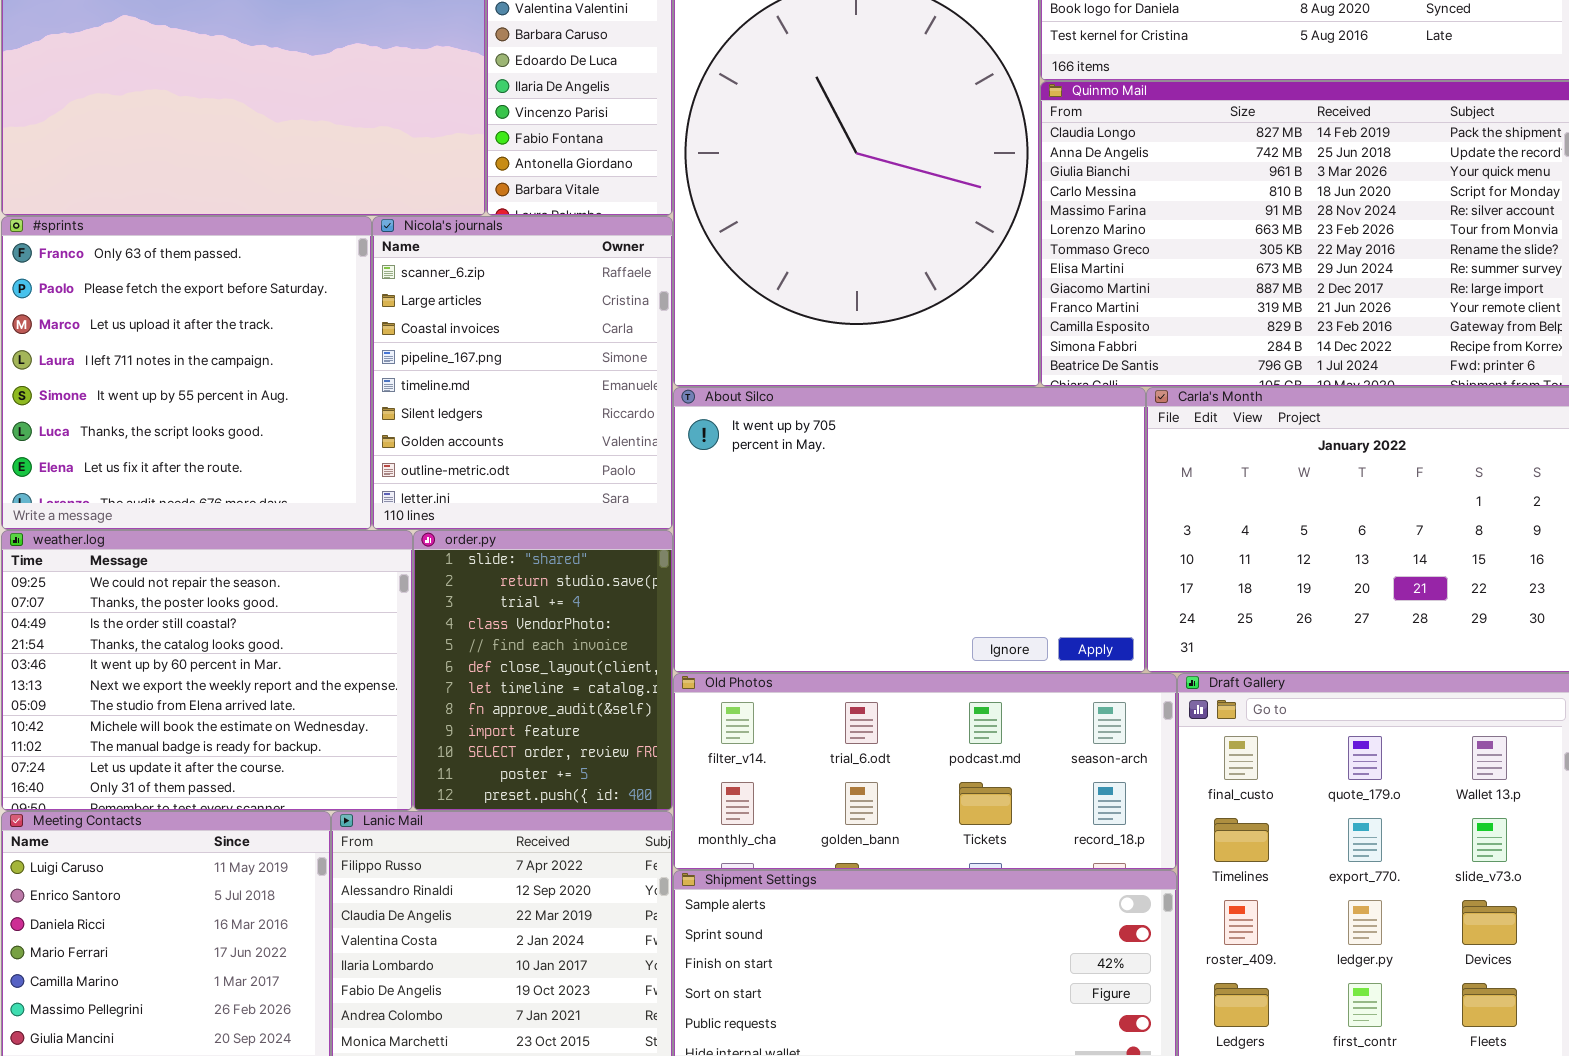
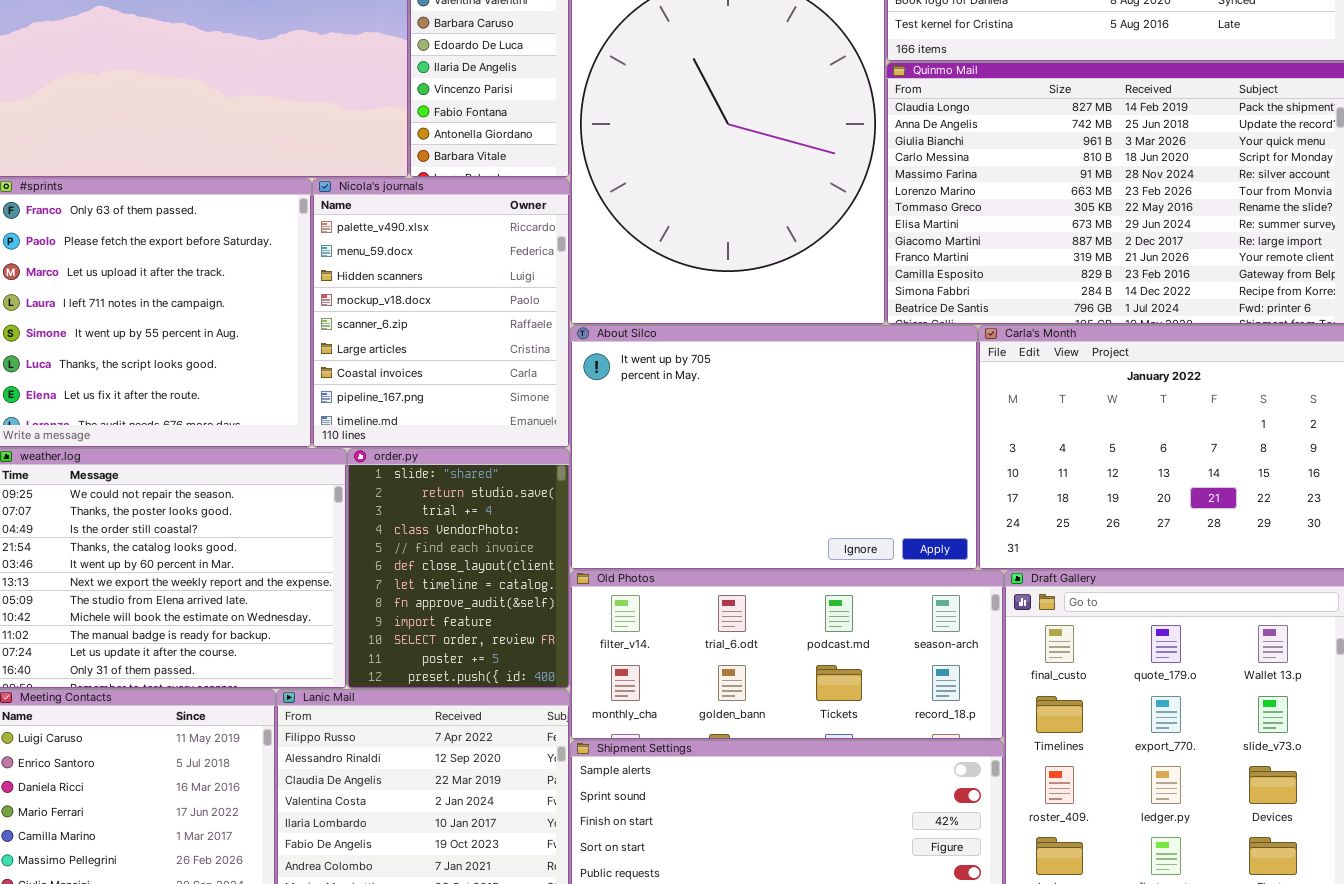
Nicola's journals: [372,216,673,530] -> [312,178,570,448], scrolled up 4 rows

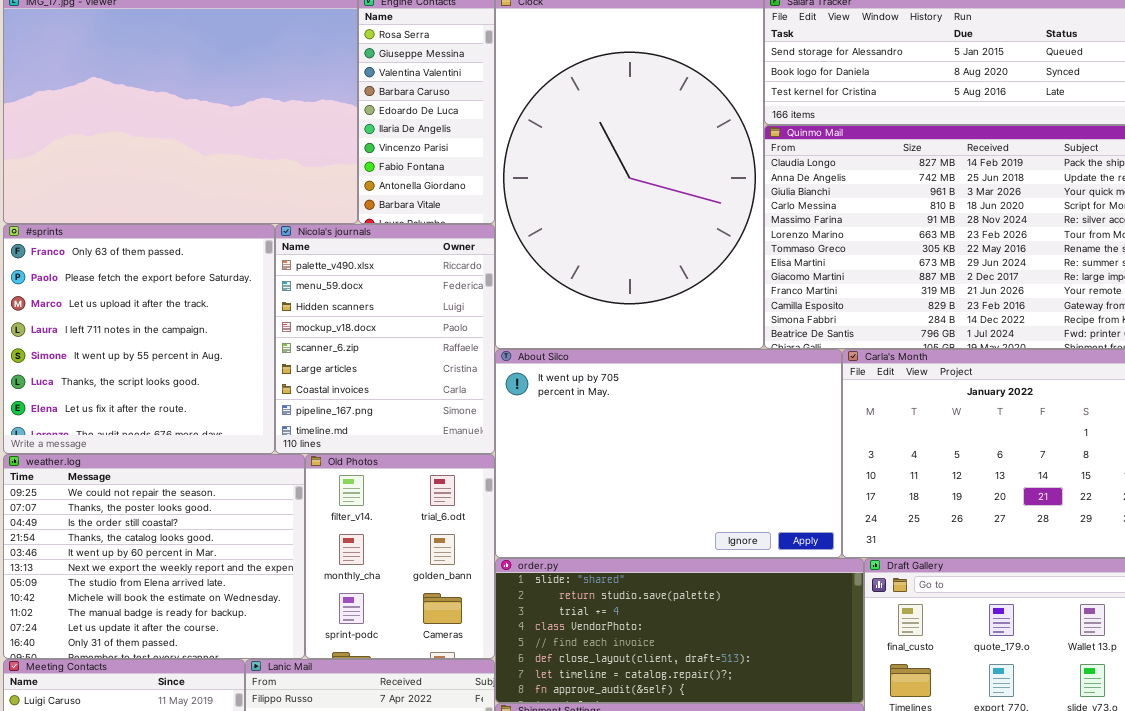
order.py: [347,448,570,689] -> [495,558,864,703], moved, resized
Old Photos: [570,570,1004,740] -> [305,454,495,659], moved, resized

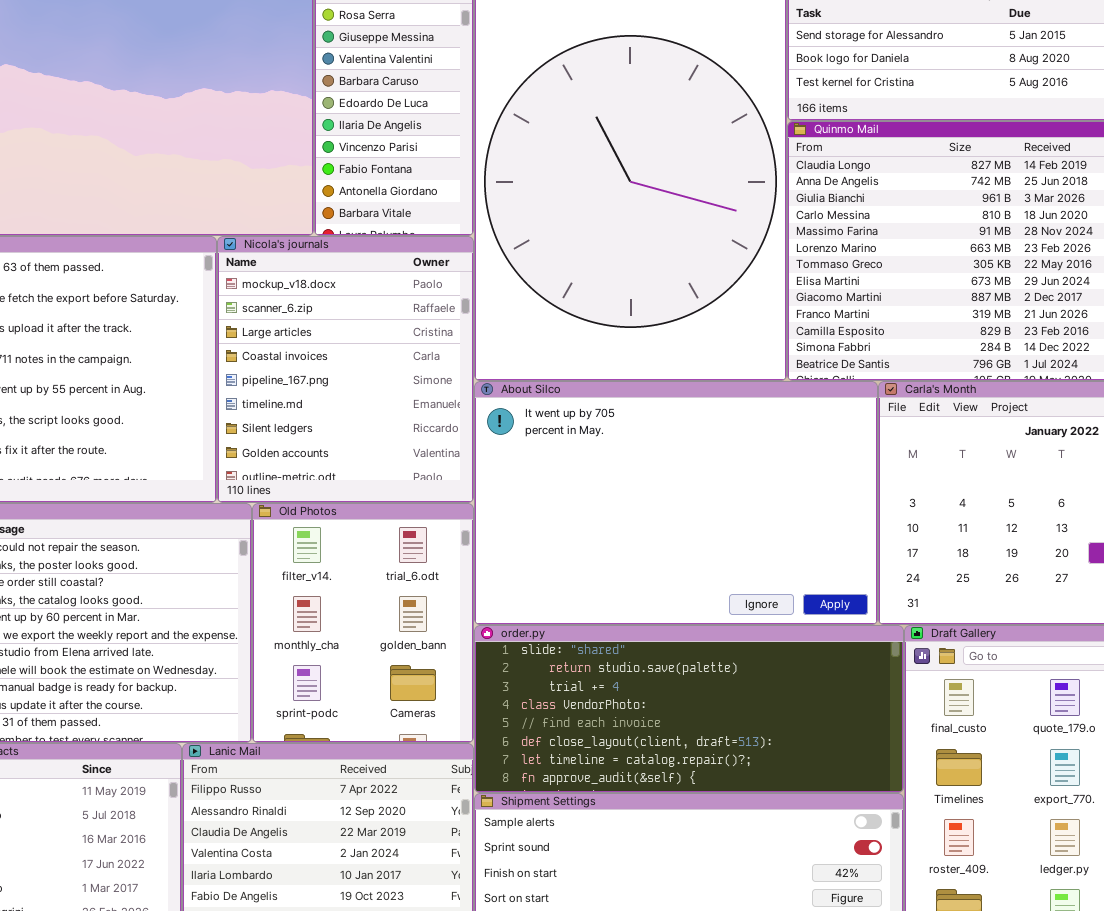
Nicola's journals: [275,224,495,454] -> [217,236,474,503], scrolled down 3 rows

